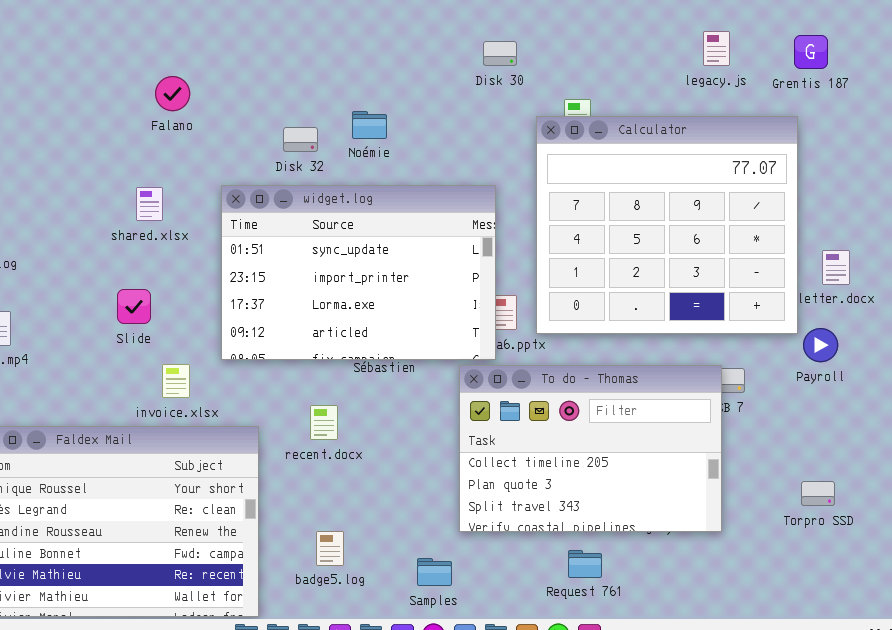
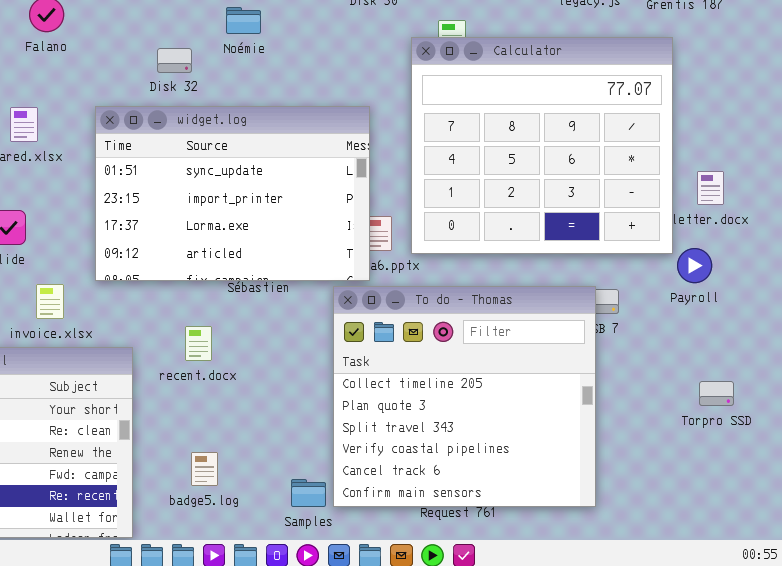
Noémie: [352,111,387,139] -> [226,7,261,34], moved
To do - Thomas: [459,365,722,532] -> [333,286,596,507], resized
Torpro SSD: [801,481,835,506] -> [699,381,734,406], moved

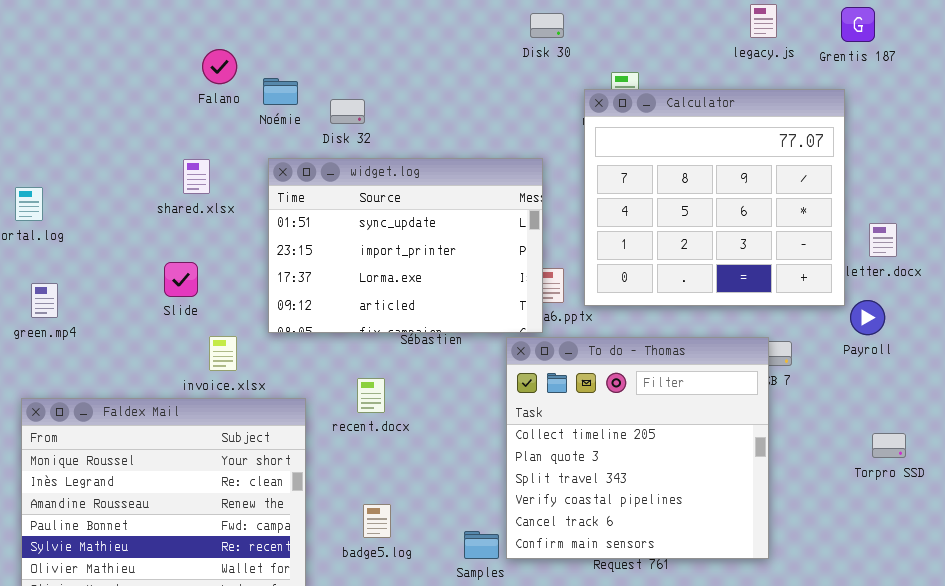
Noémie: [226,7,261,34] -> [263,78,298,105], moved

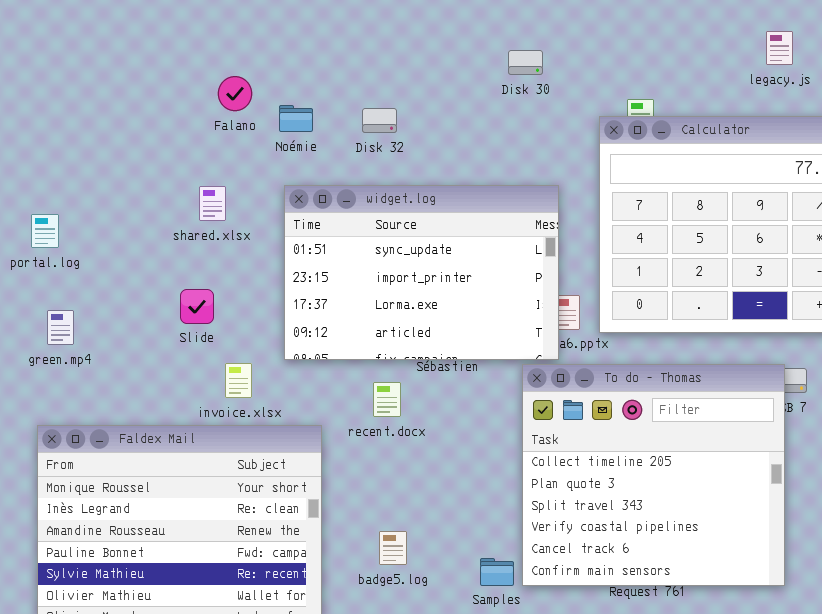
Disk 30: [530,13,564,38] -> [508,50,543,75], moved
Disk 32: [330,99,365,124] -> [362,108,397,133], moved
recent.docx: [357,378,385,413] -> [373,382,401,417], moved

